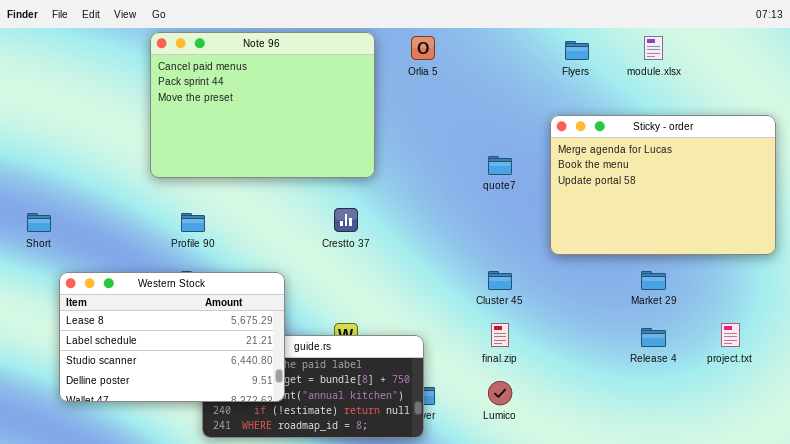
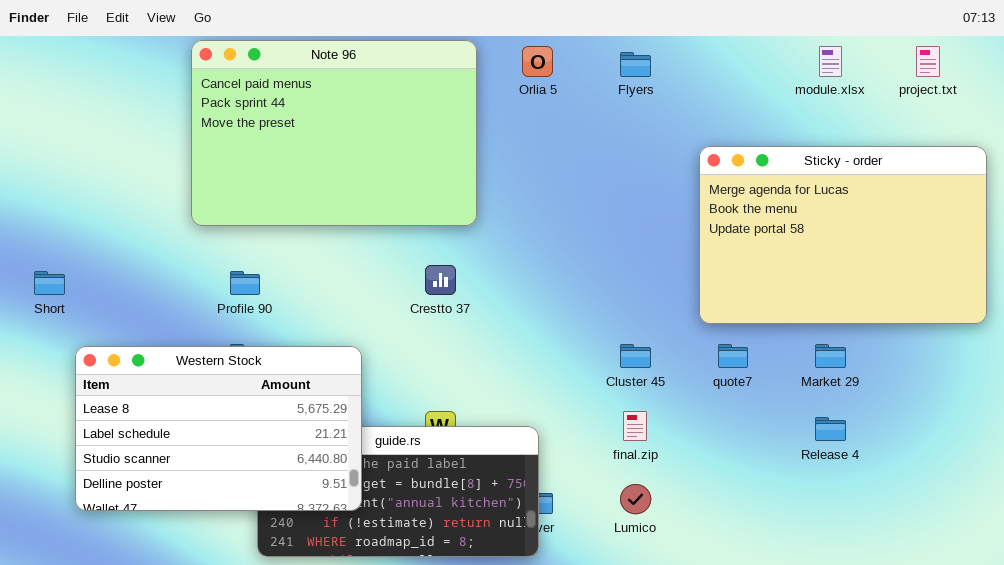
Flyers: [565,41,589,60] -> [620,52,651,77], moved
quote7: [488,156,512,175] -> [718,344,748,368], moved
project.txt: [721,323,740,347] -> [916,46,940,77], moved

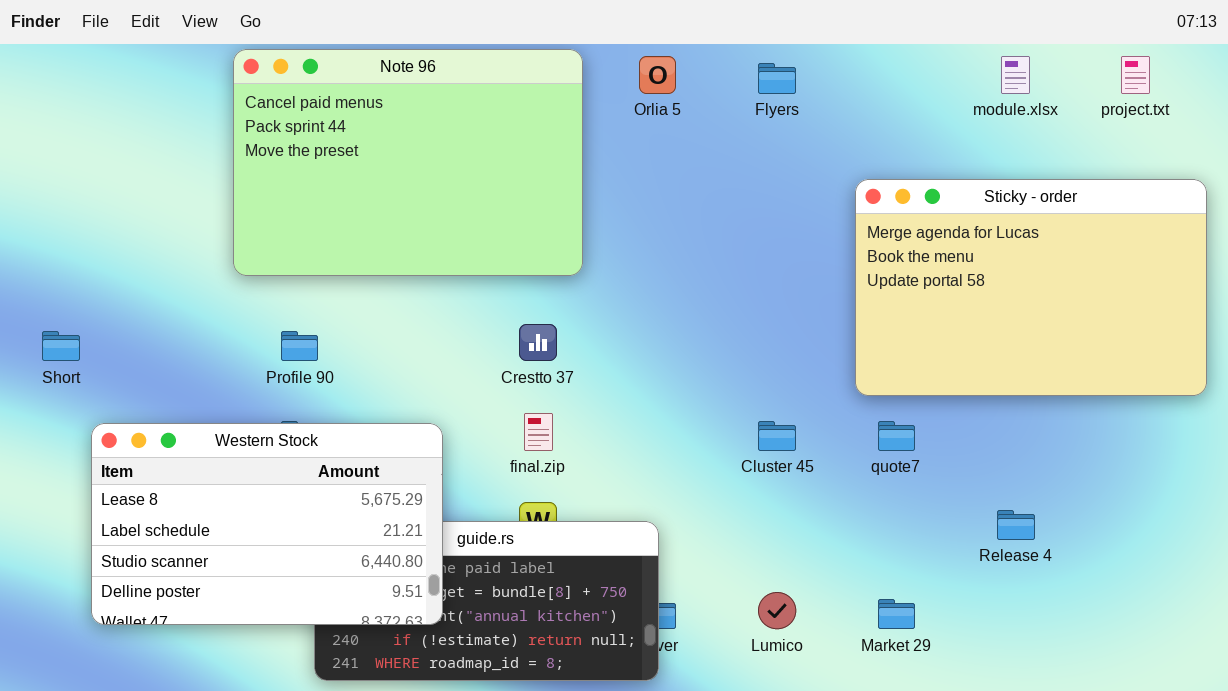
Market 29: [815,344,846,368] -> [878,599,915,629], moved
final.zip: [623,411,647,441] -> [524,413,553,451], moved

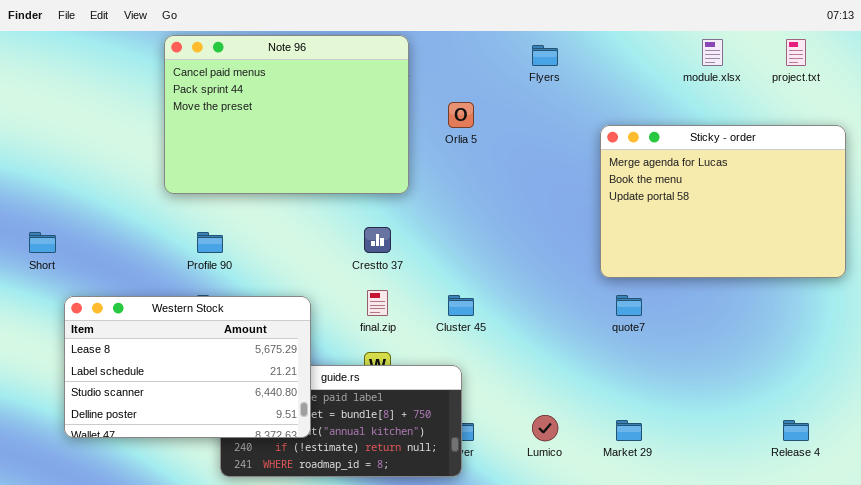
Orlia 5: [639,56,676,94] -> [448,102,474,128], moved
Cluster 45: [758,421,796,451] -> [448,295,474,316], moved
Release 4: [997,510,1035,540] -> [783,420,809,441], moved

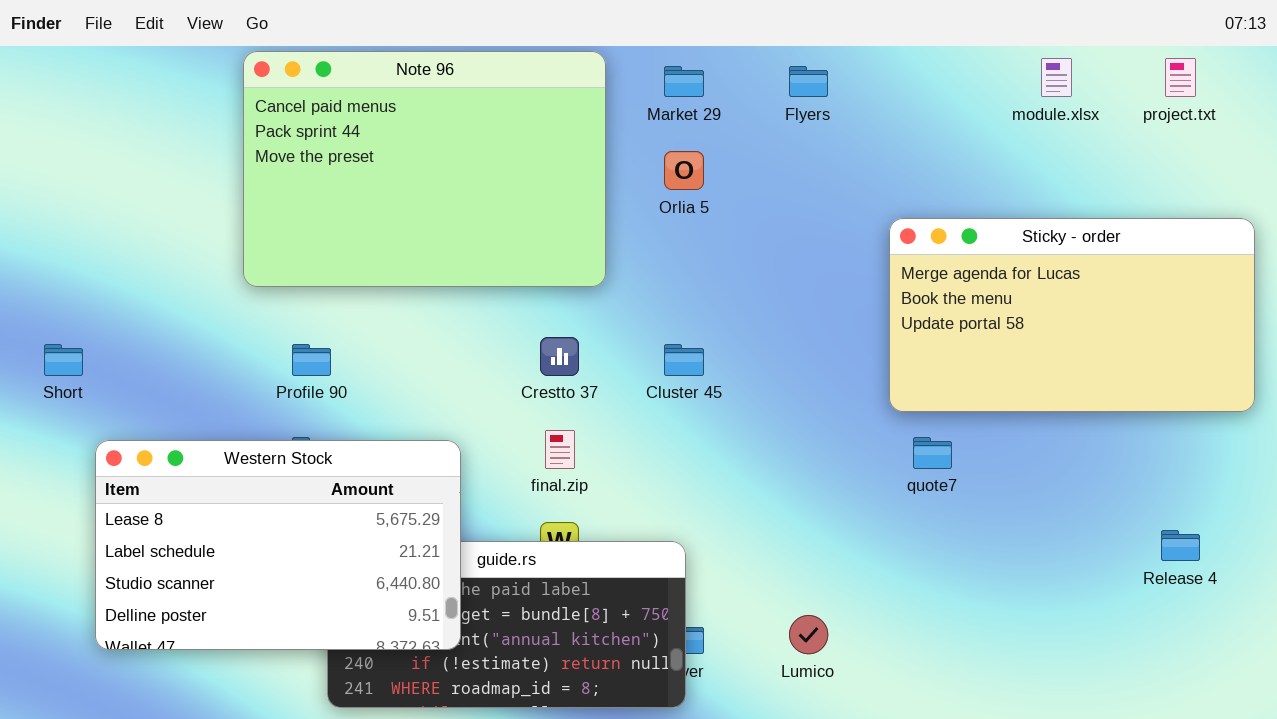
Sticky - order: [600,125,846,278] -> [889,218,1255,412], resized
Cluster 45: [448,295,474,316] -> [664,344,704,376], moved
Market 29: [616,420,642,441] -> [664,66,704,97], moved
Release 4: [783,420,809,441] -> [1161,530,1200,561], moved

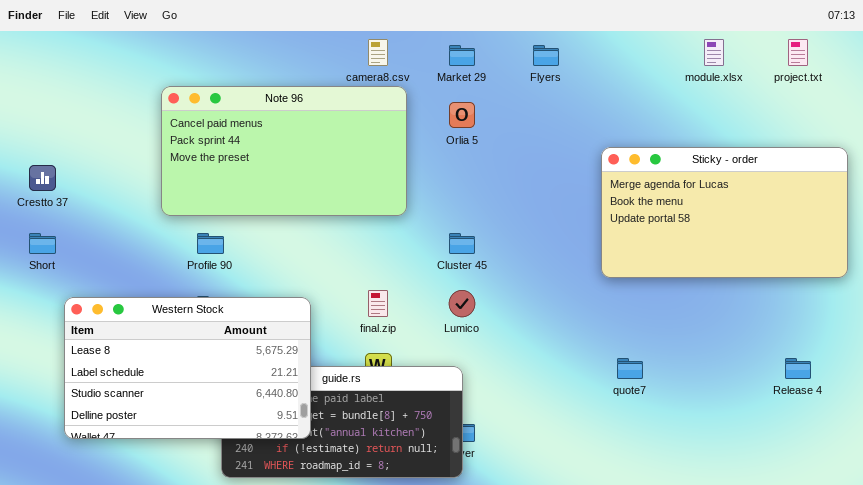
Note 96: [243,51,606,287] -> [161,86,407,216], moved, resized
Crestto 37: [540,337,579,376] -> [29,165,56,191], moved
quote7: [913,437,952,469] -> [617,358,643,379], moved
Lumico: [789,615,828,654] -> [449,290,475,317], moved

